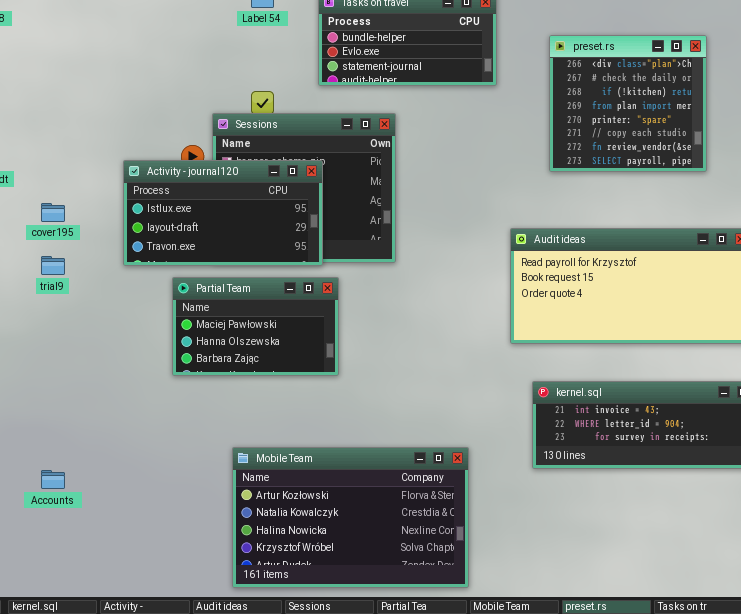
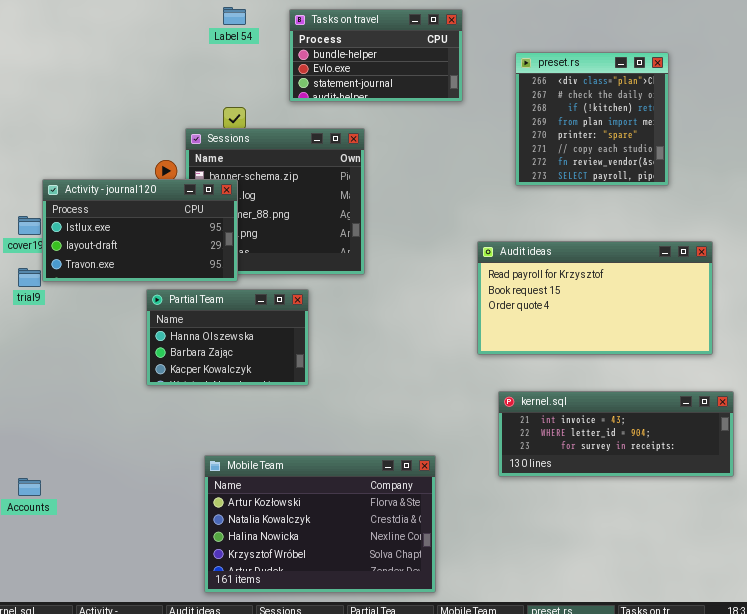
Activity - journal120: [123,160,323,266] -> [42,179,238,282], moved
Partial Team: [172,277,339,376] -> [146,289,309,386], scrolled down 1 row

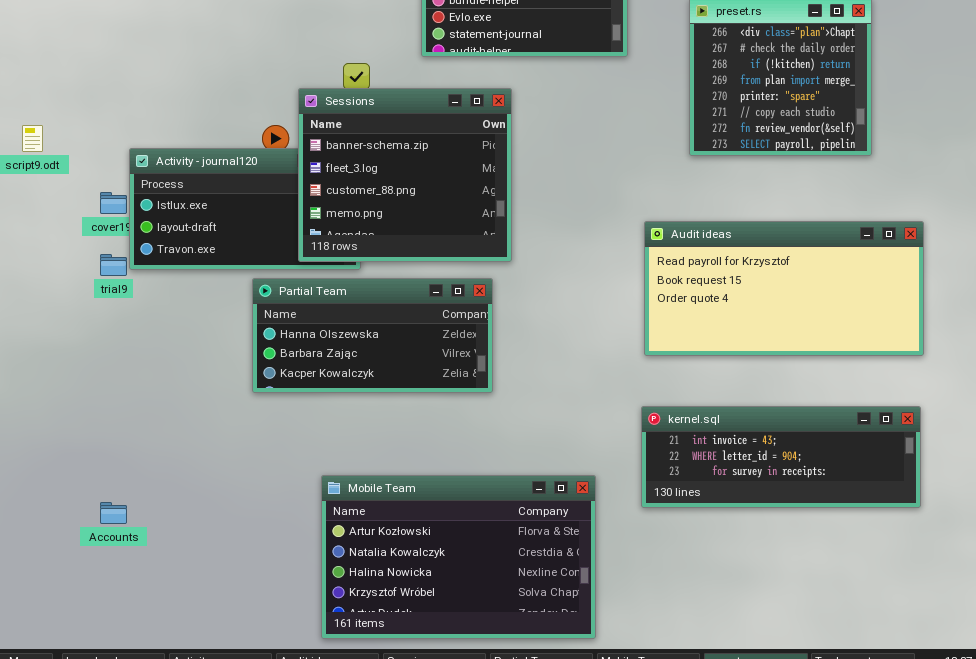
Sessions: [185,128,365,275] -> [298,88,512,262], raised
Partial Team: [146,289,309,386] -> [252,278,493,393], resized
kernel.sql: [498,391,734,477] -> [641,406,921,508], moved

